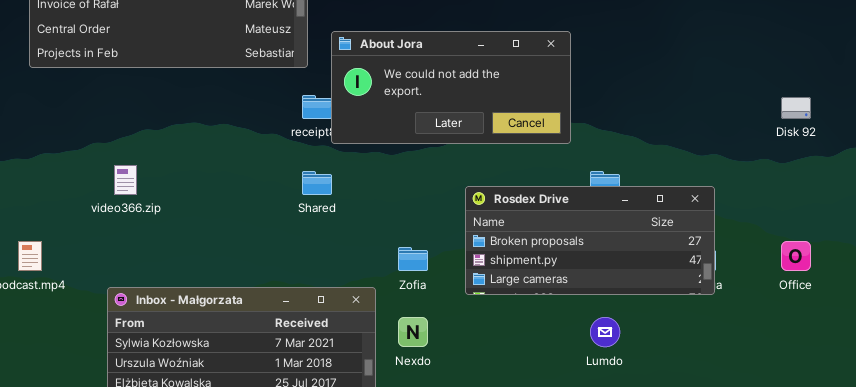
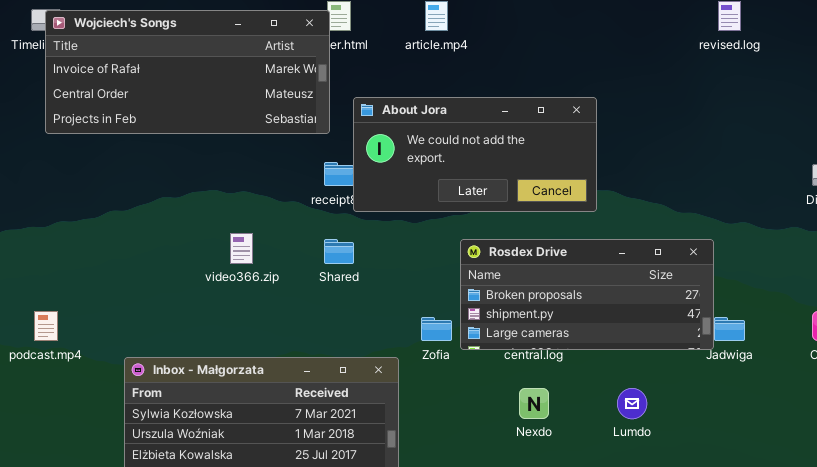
video366.zip: [114,165,137,195] -> [230,233,253,264], moved
Rosdex Drive: [465,186,715,295] -> [460,239,714,350], moved
Nexdo: [398,317,428,347] -> [519,388,549,419], moved

